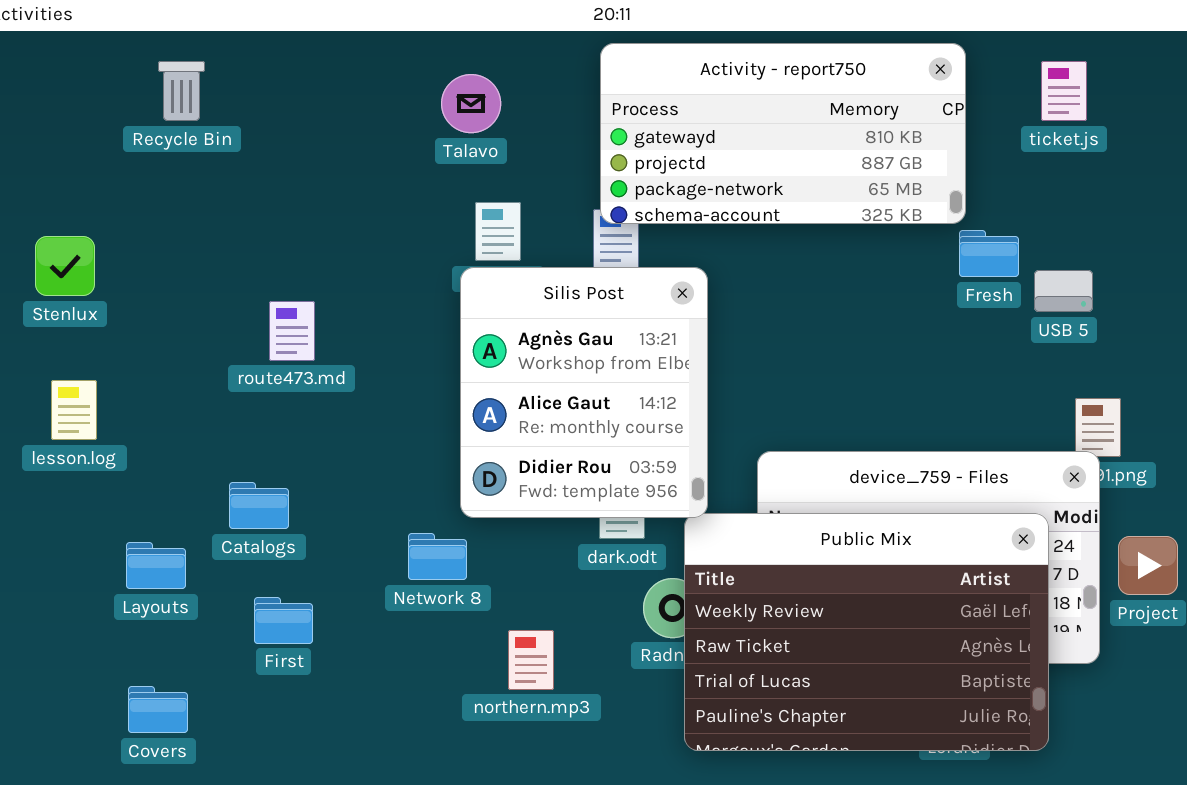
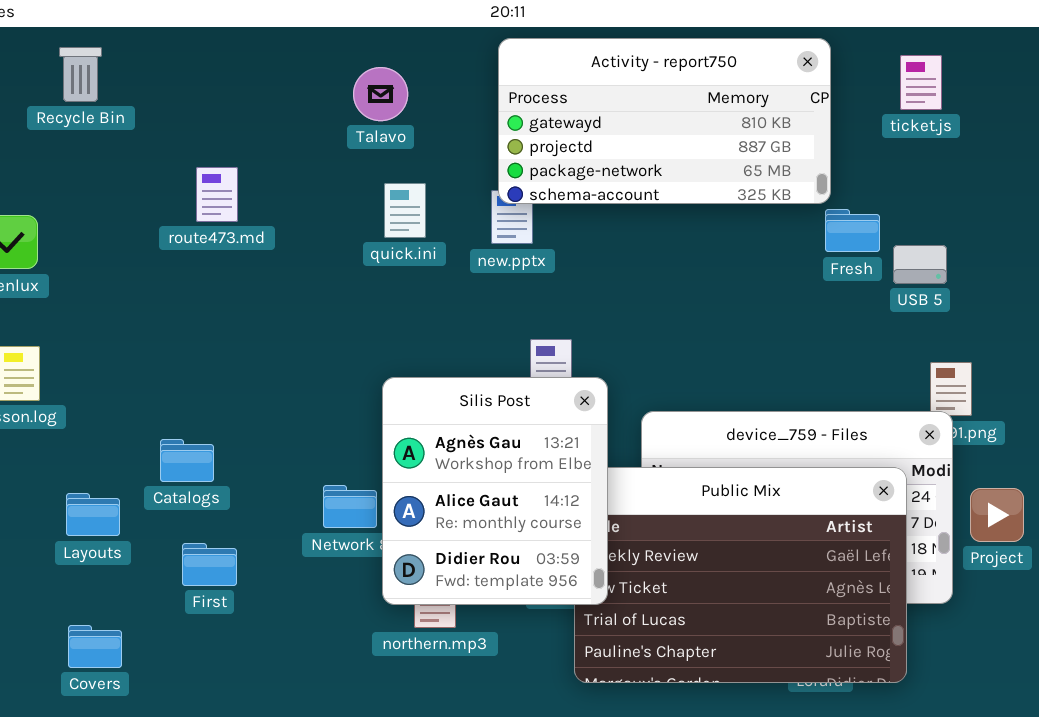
Recycle Bin: [158,61,205,121] -> [59,47,102,102], moved
Silis Post: [460,267,708,518] -> [382,377,608,605], moved
route473.md: [269,301,315,361] -> [196,167,238,222], moved

